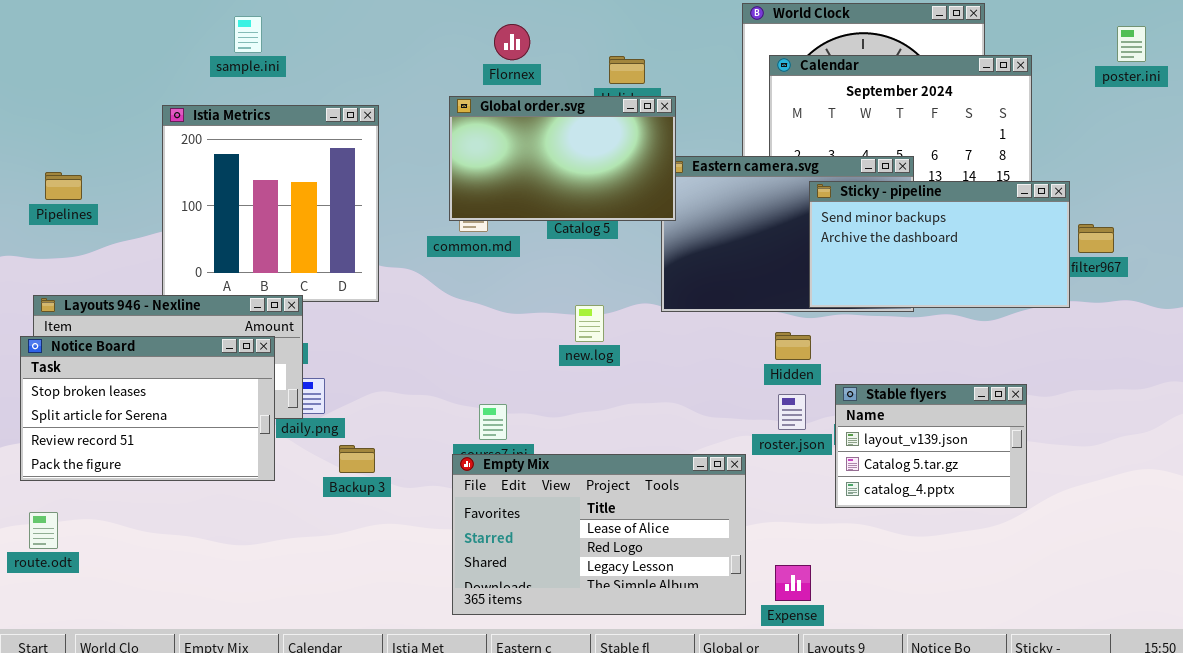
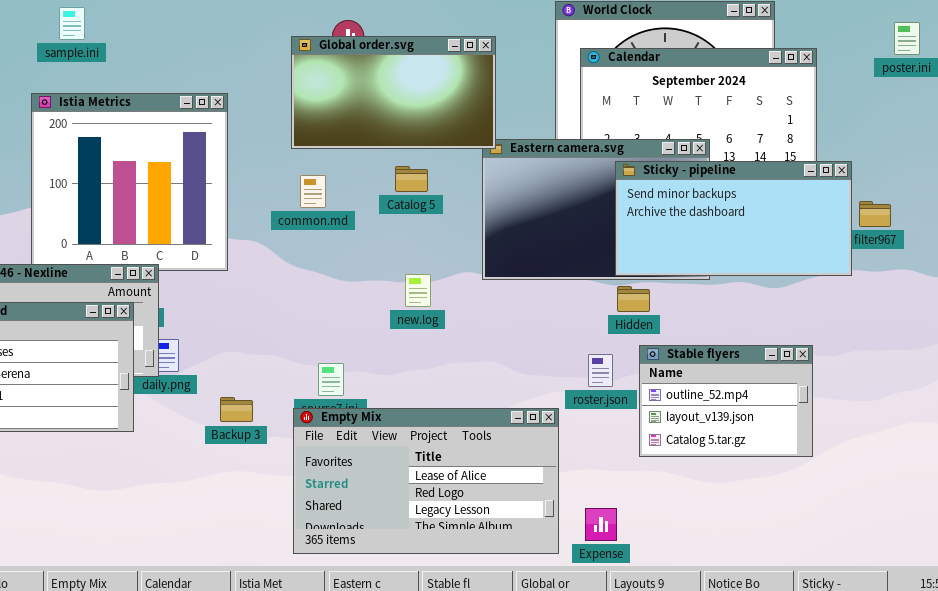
sample.ini: [234,16,262,53] -> [59,7,85,40], moved
Global order.svg: [449,96,676,221] -> [291,36,496,149], moved
Hidden: [775,332,811,360] -> [617,286,650,312], moved
Stable flyers: [835,384,1027,508] -> [639,345,813,457], scrolled up 1 row
Backup 3: [339,445,375,473] -> [220,397,253,422], moved

